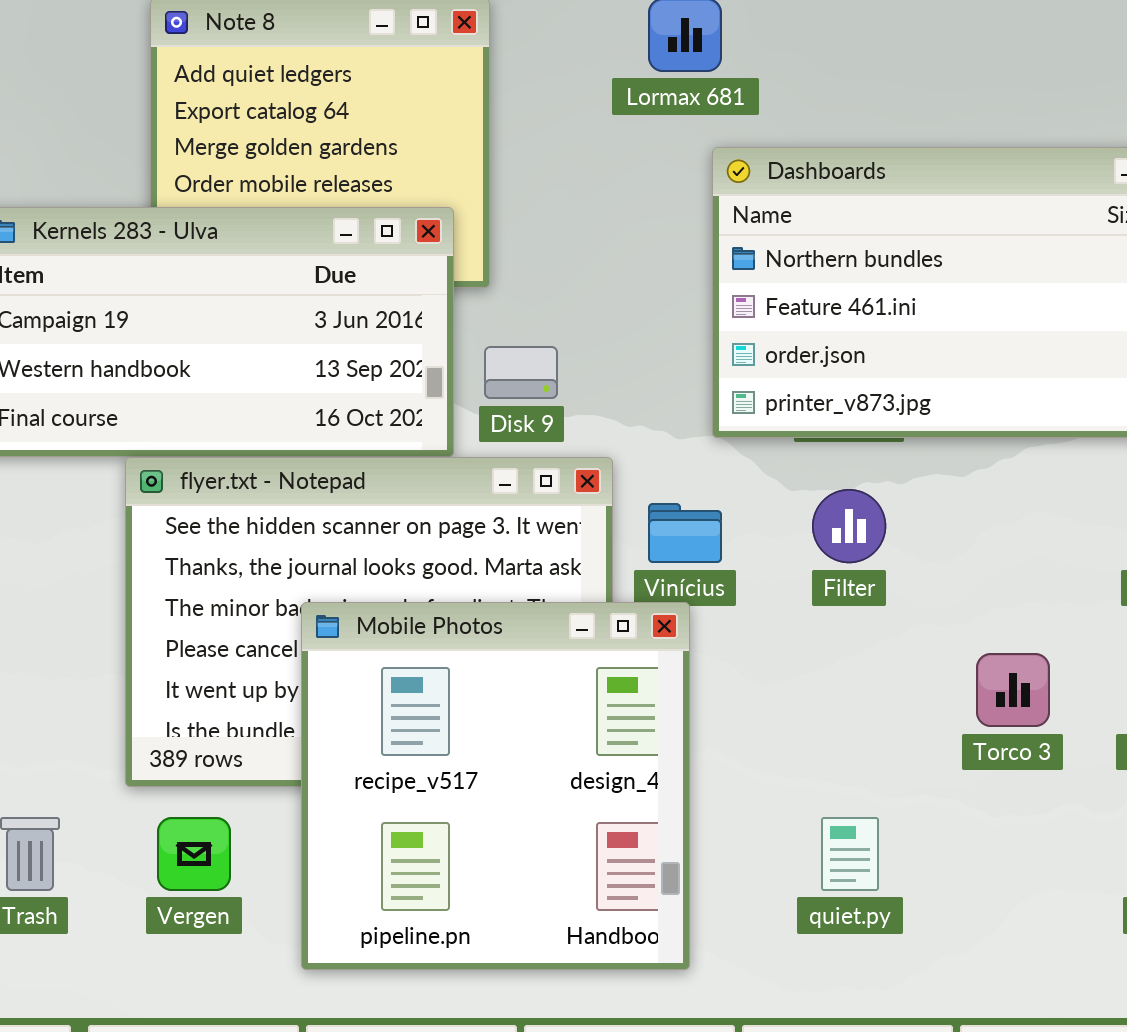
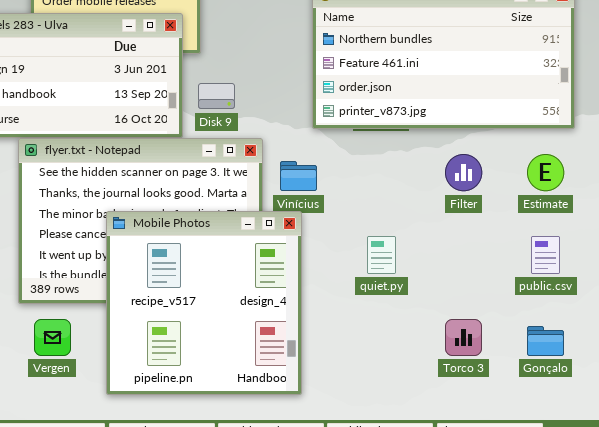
Filter: [812,489,886,563] -> [445,154,482,191], moved
Torco 3: [976,653,1050,727] -> [445,319,482,356], moved
quiet.py: [821,817,879,891] -> [367,236,396,274], moved

